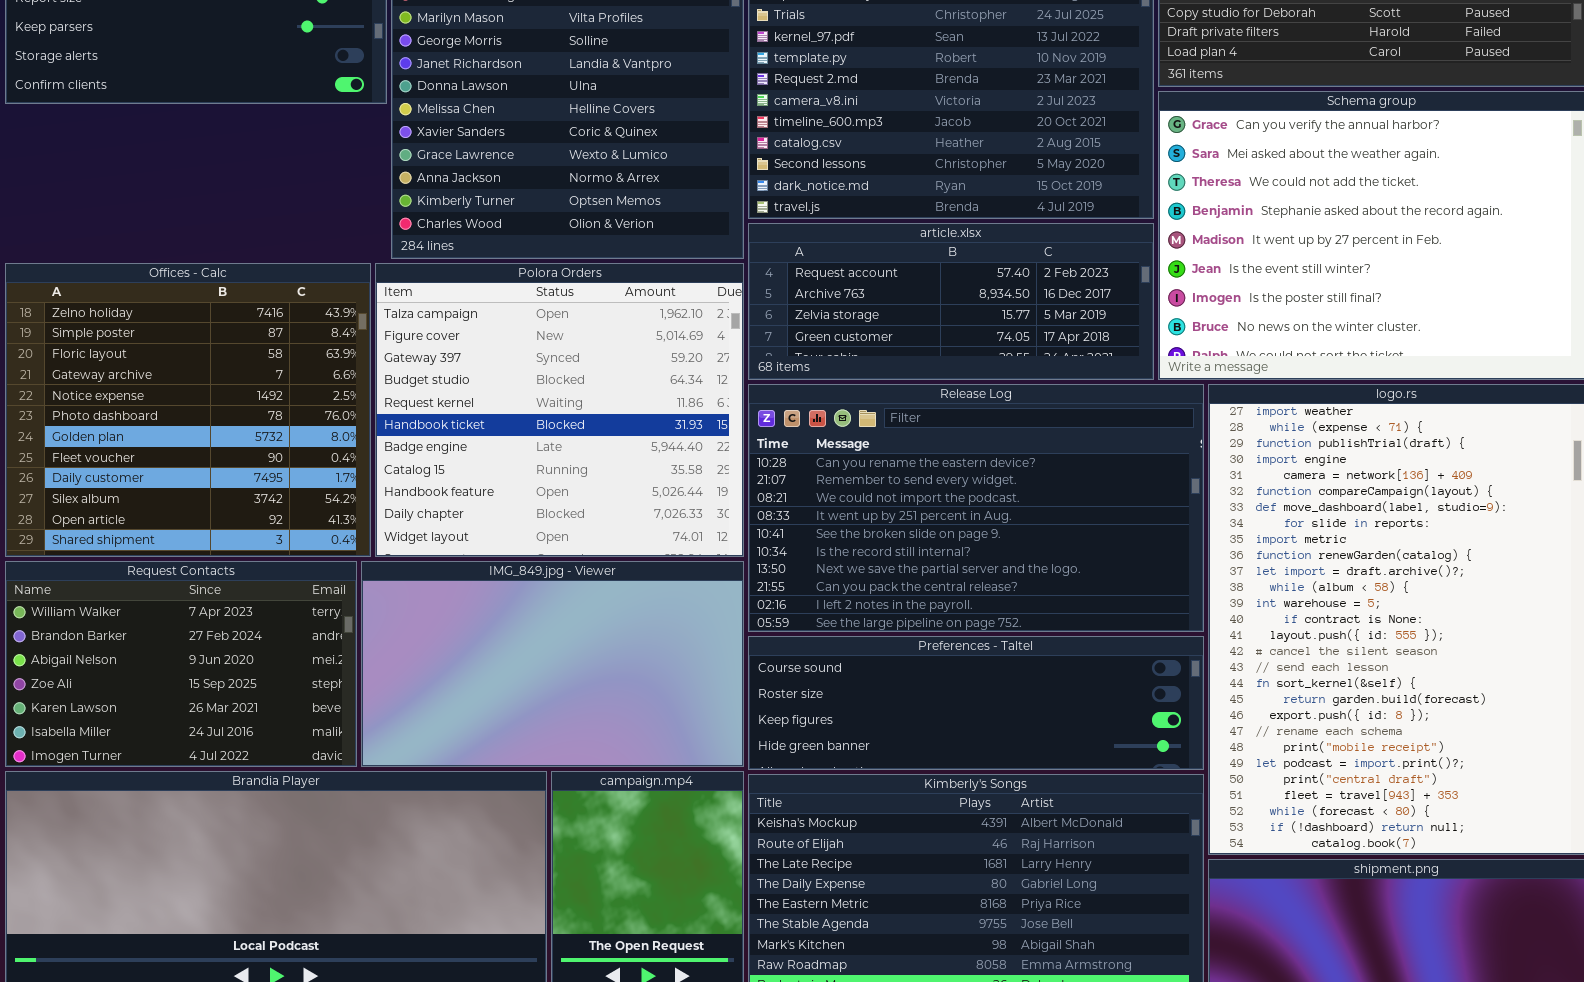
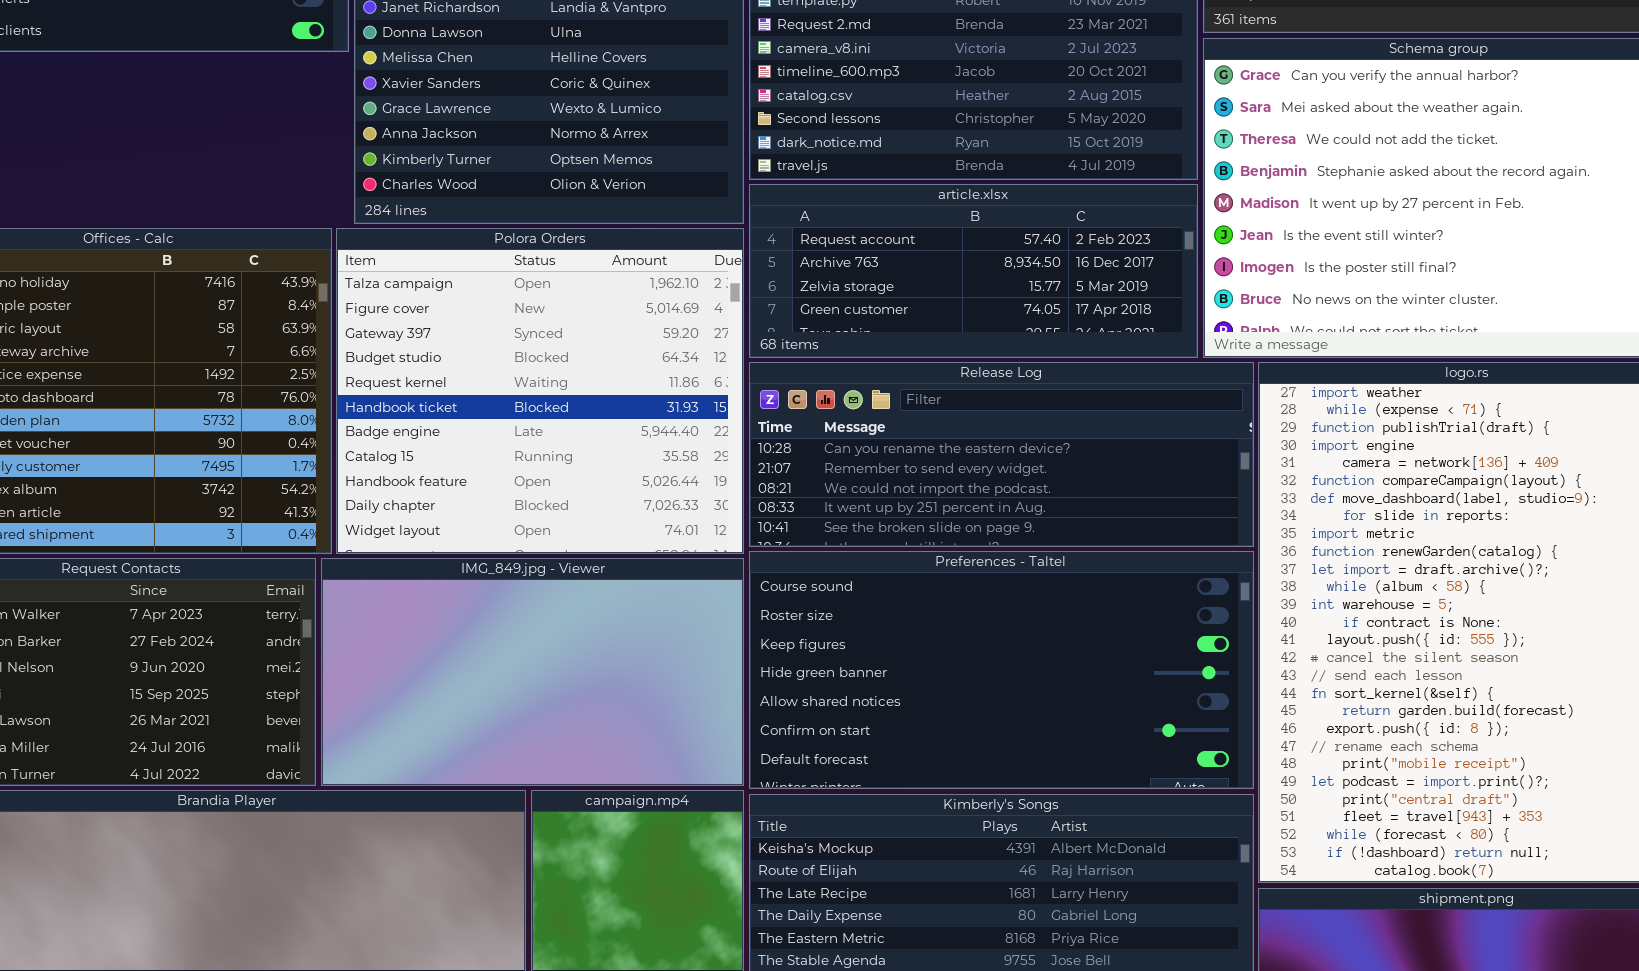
Release Log: [748,384,1204,632] -> [749,362,1254,547], resized
Preferences - Taltel: [748,636,1204,770] -> [749,551,1254,789], resized

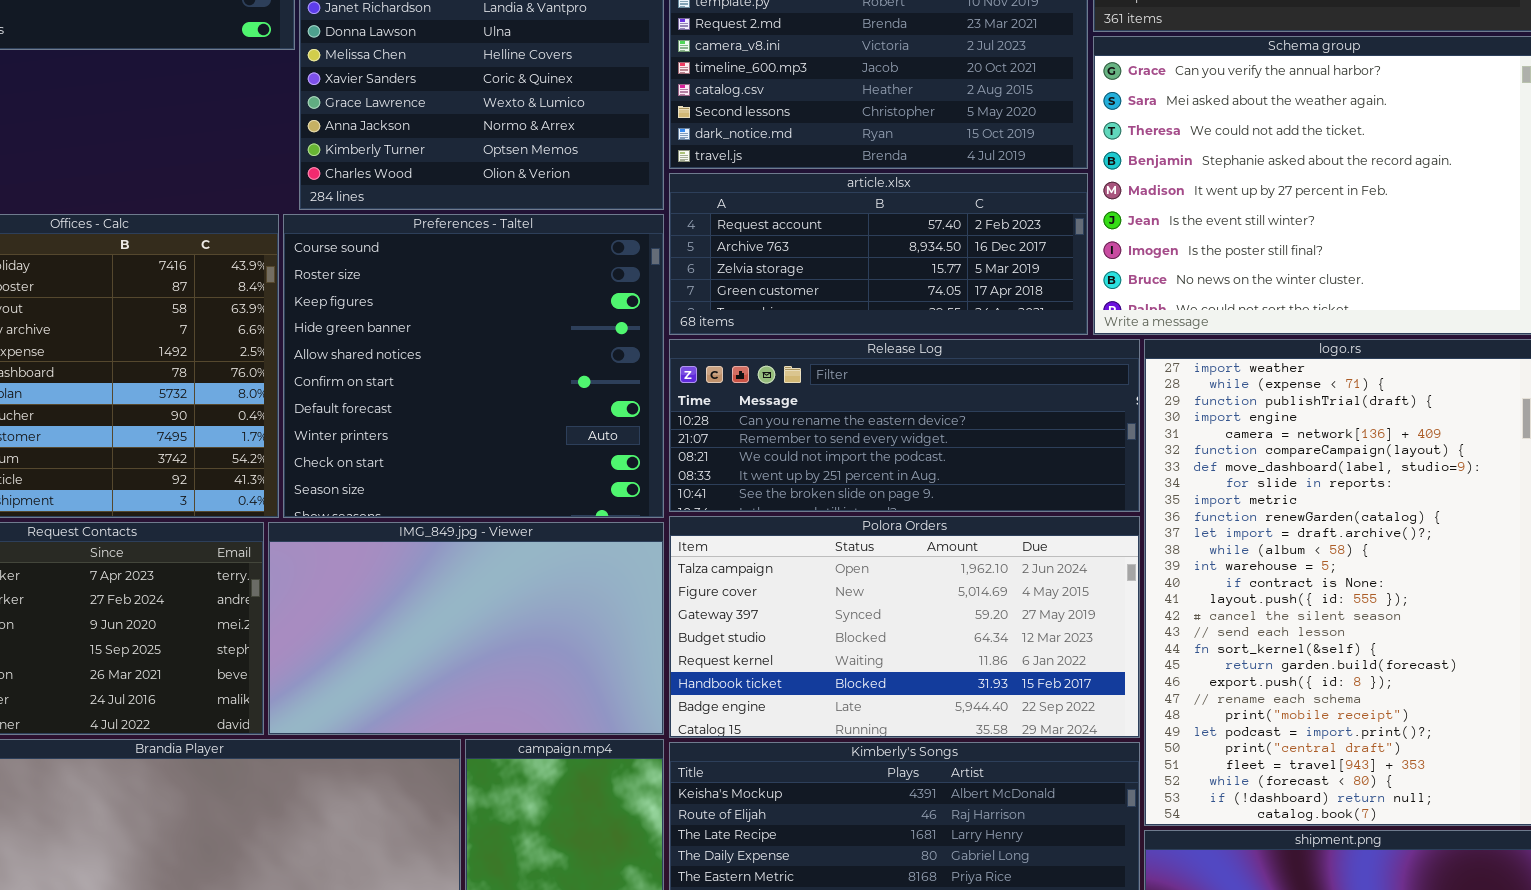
Polora Orders: [336,228,744,554] -> [669,516,1140,738], moved, resized
Preferences - Taltel: [749,551,1254,789] -> [283,214,664,518], moved, resized

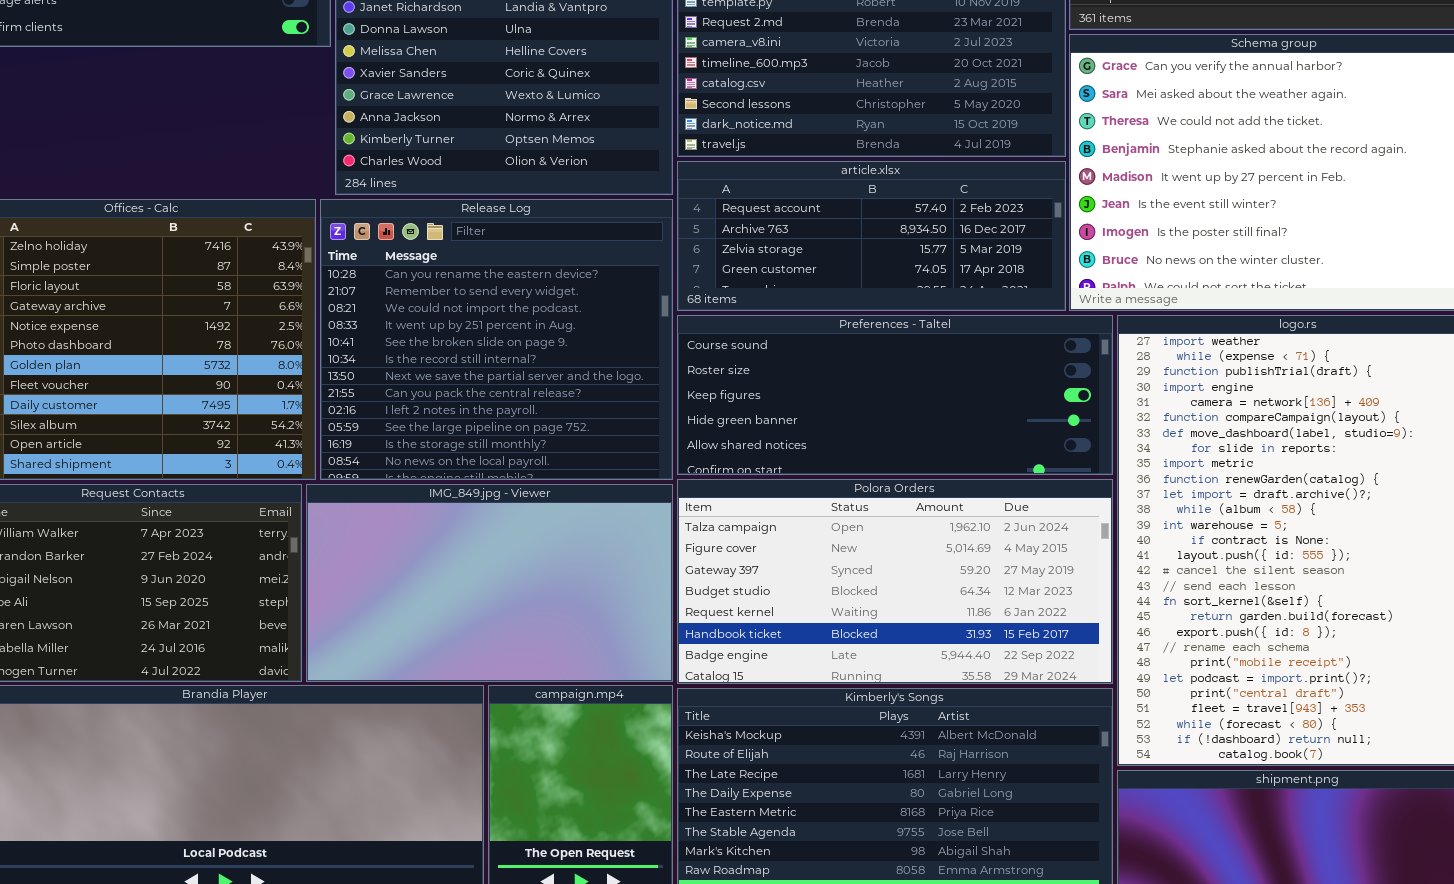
Preferences - Taltel: [283,214,664,518] -> [677,315,1113,475], moved, resized
Release Log: [669,339,1140,512] -> [320,199,673,480], moved, resized

